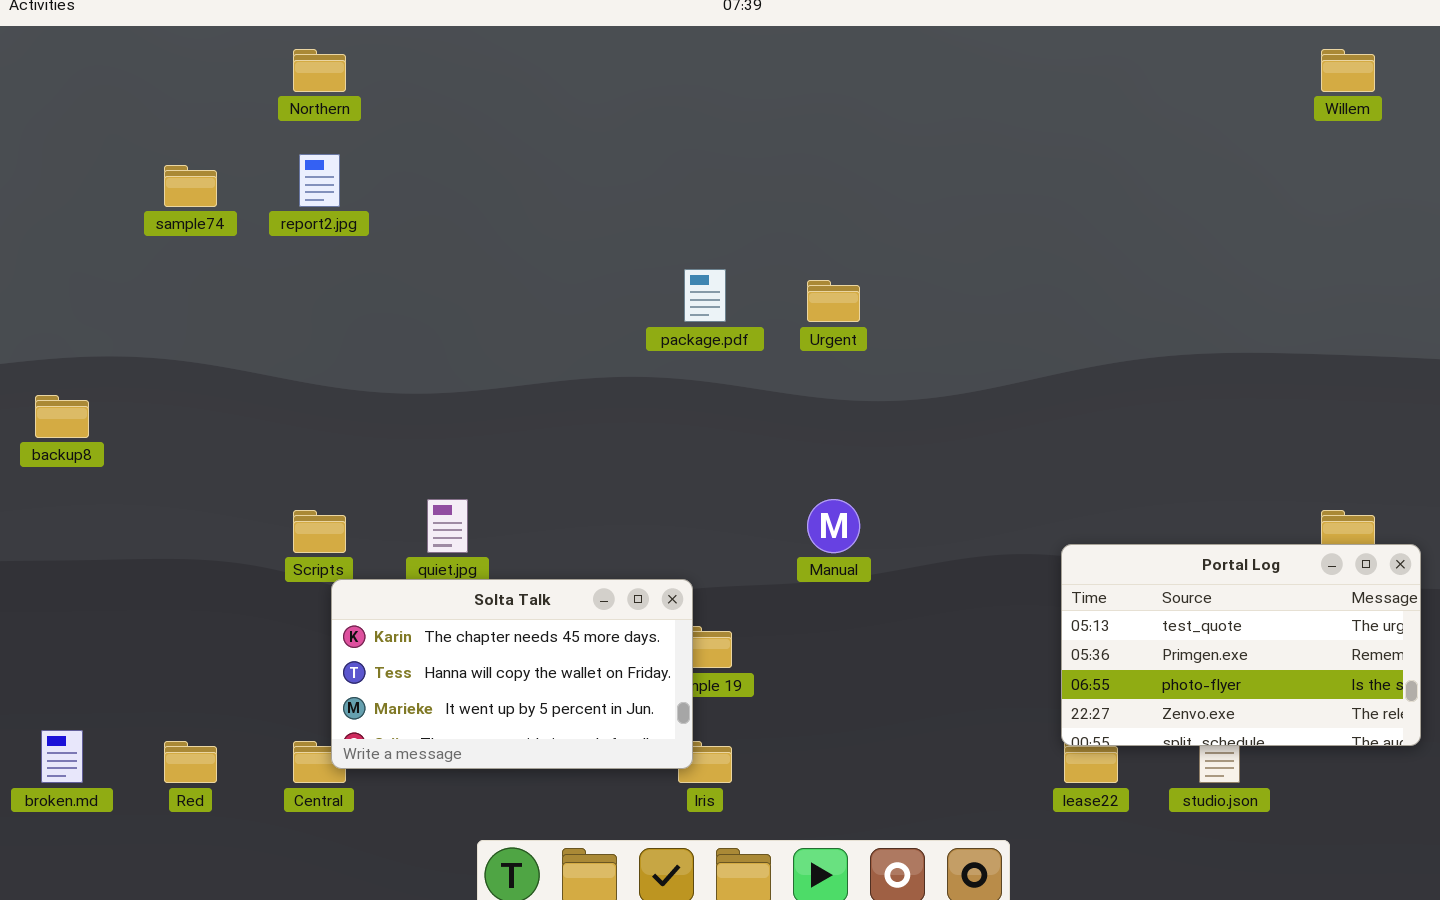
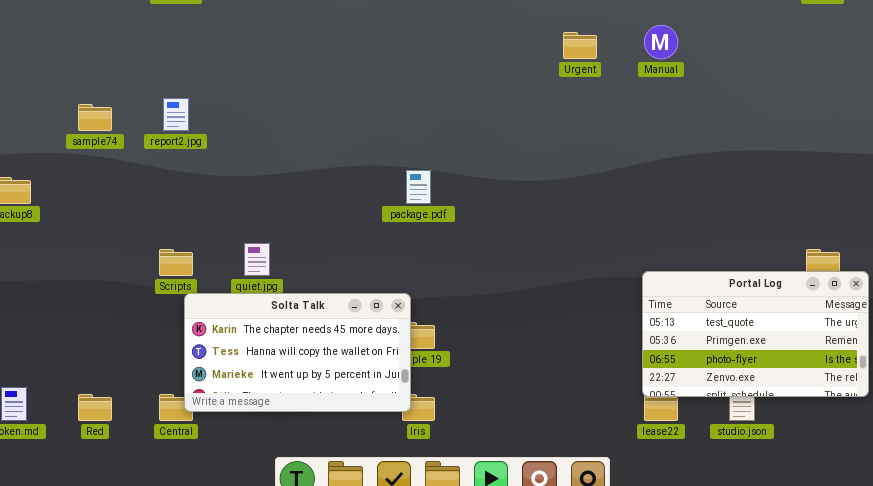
report2.jpg: [299,154,340,207] -> [163,98,189,131], moved
sample74: [164,165,217,207] -> [78,104,112,131], moved
package.pdf: [684,269,726,322] -> [406,170,431,204], moved
Urgent: [807,280,860,322] -> [563,32,597,59], moved
Manual: [807,499,860,553] -> [644,25,678,59], moved

